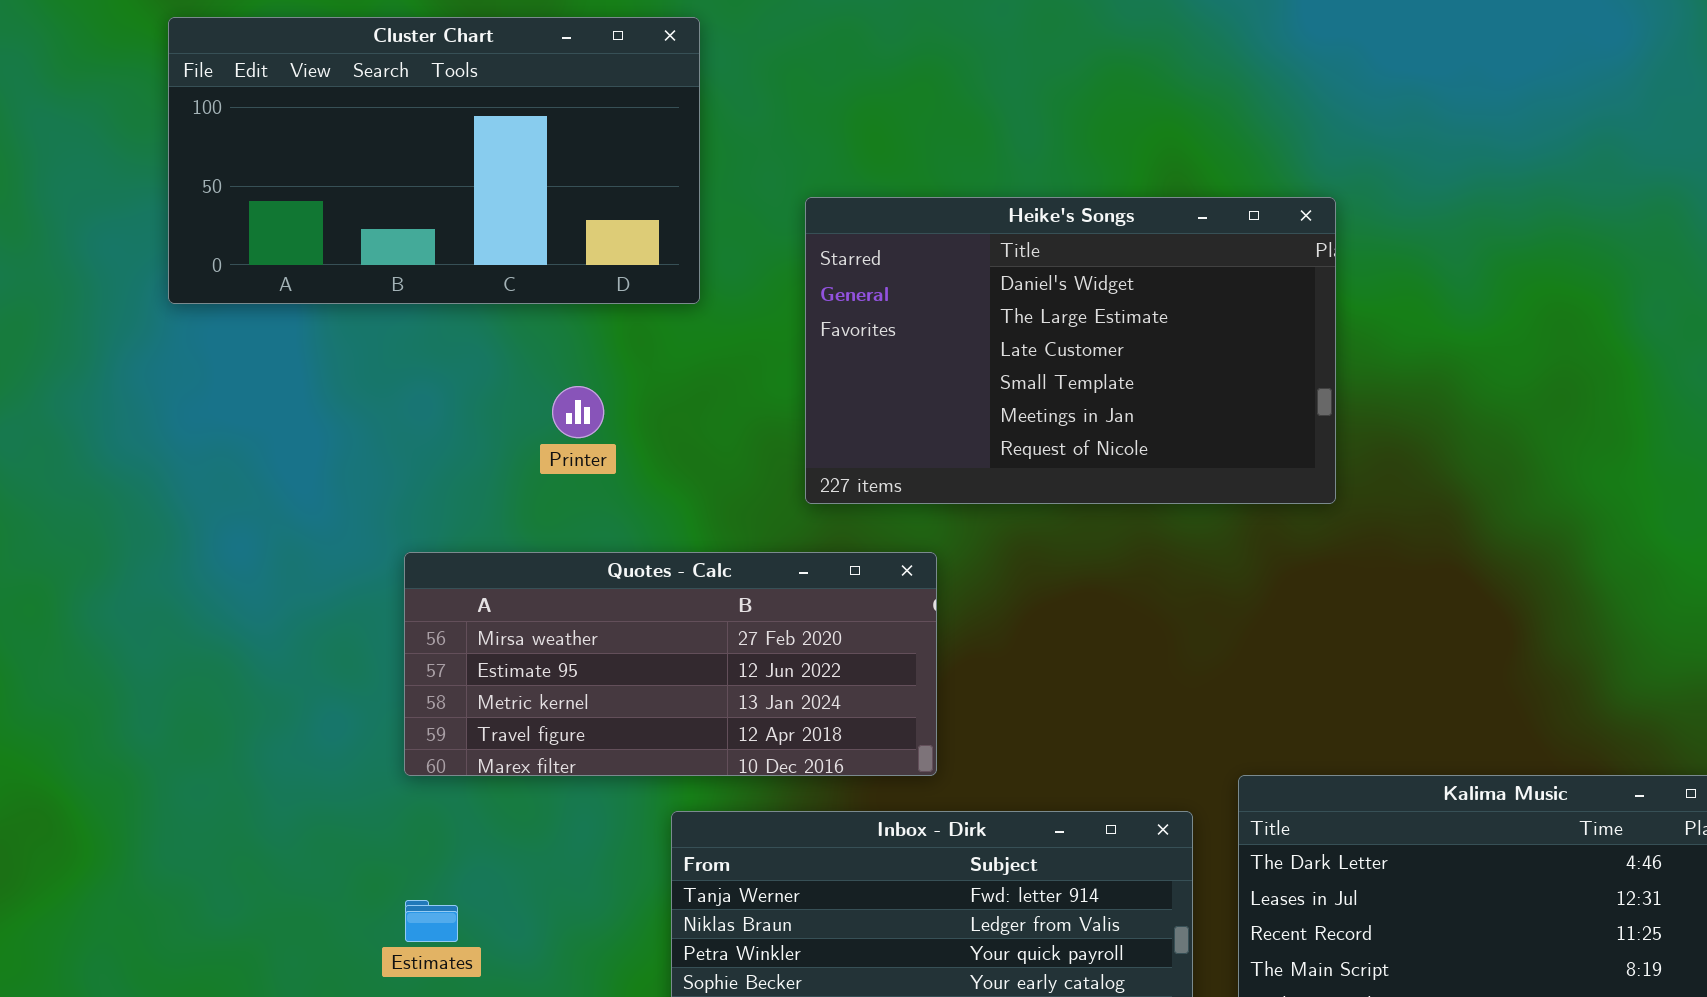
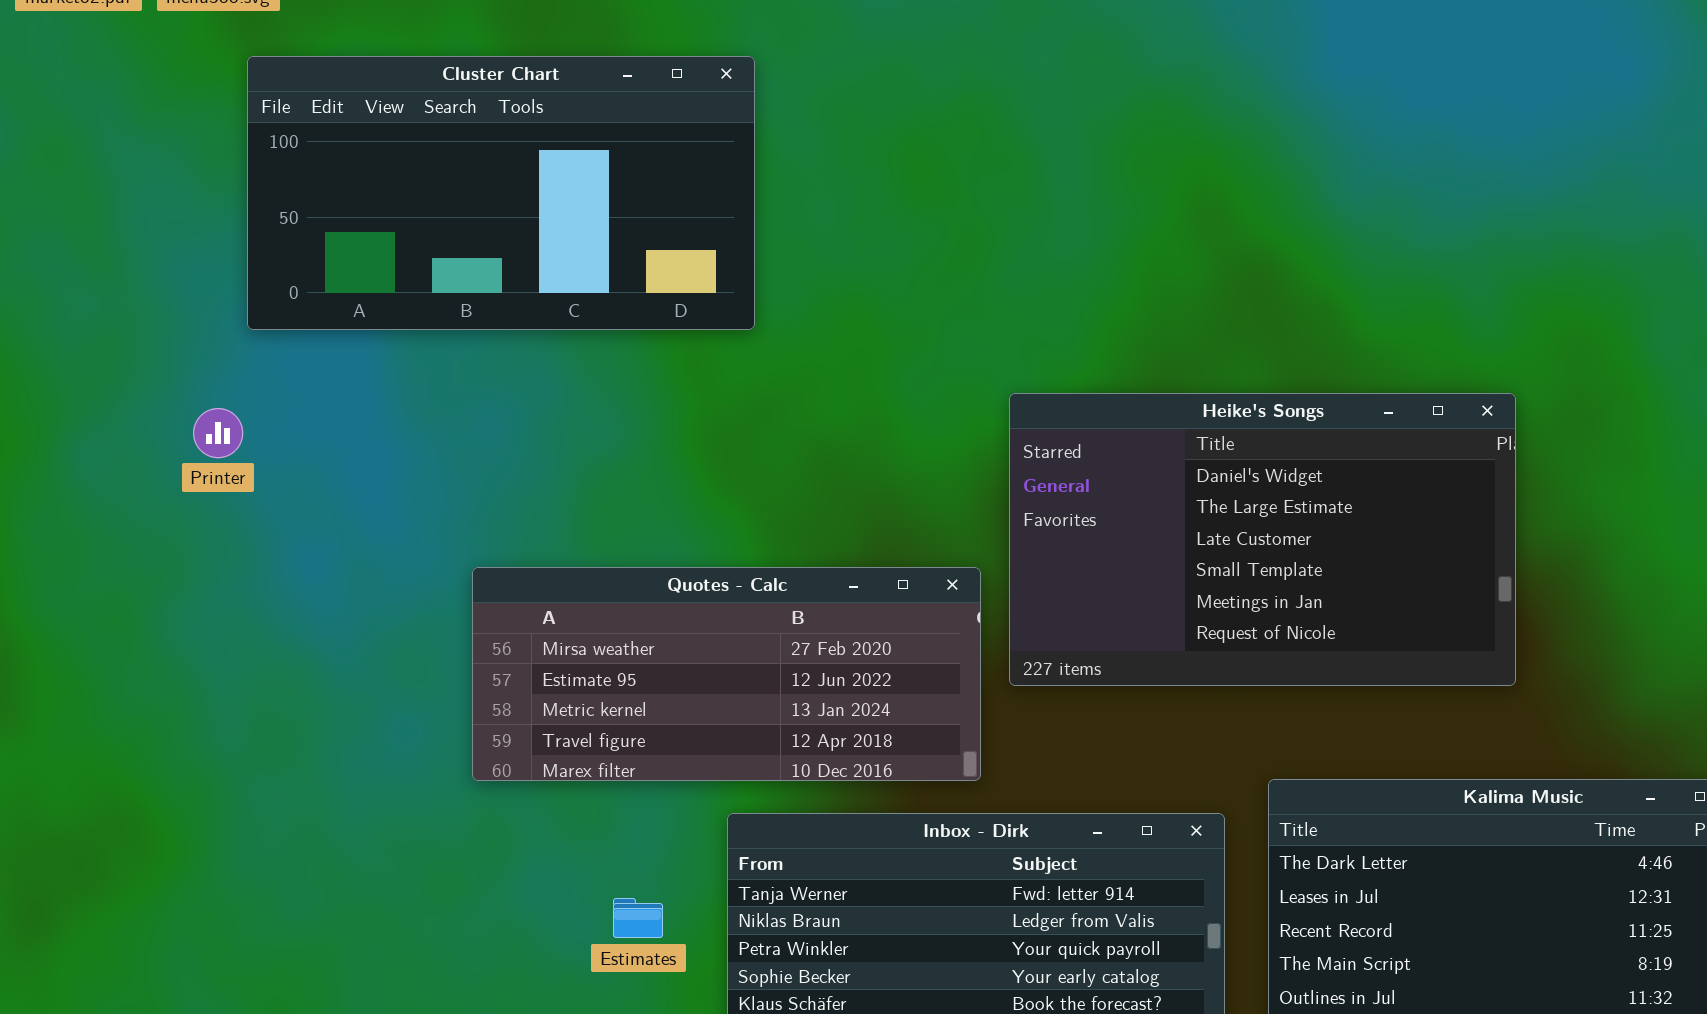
Heike's Songs: [805,197,1336,504] -> [1009,393,1516,686], moved
Printer: [552,386,604,438] -> [193,408,243,458], moved
Estimates: [405,900,458,942] -> [613,898,663,938], moved

